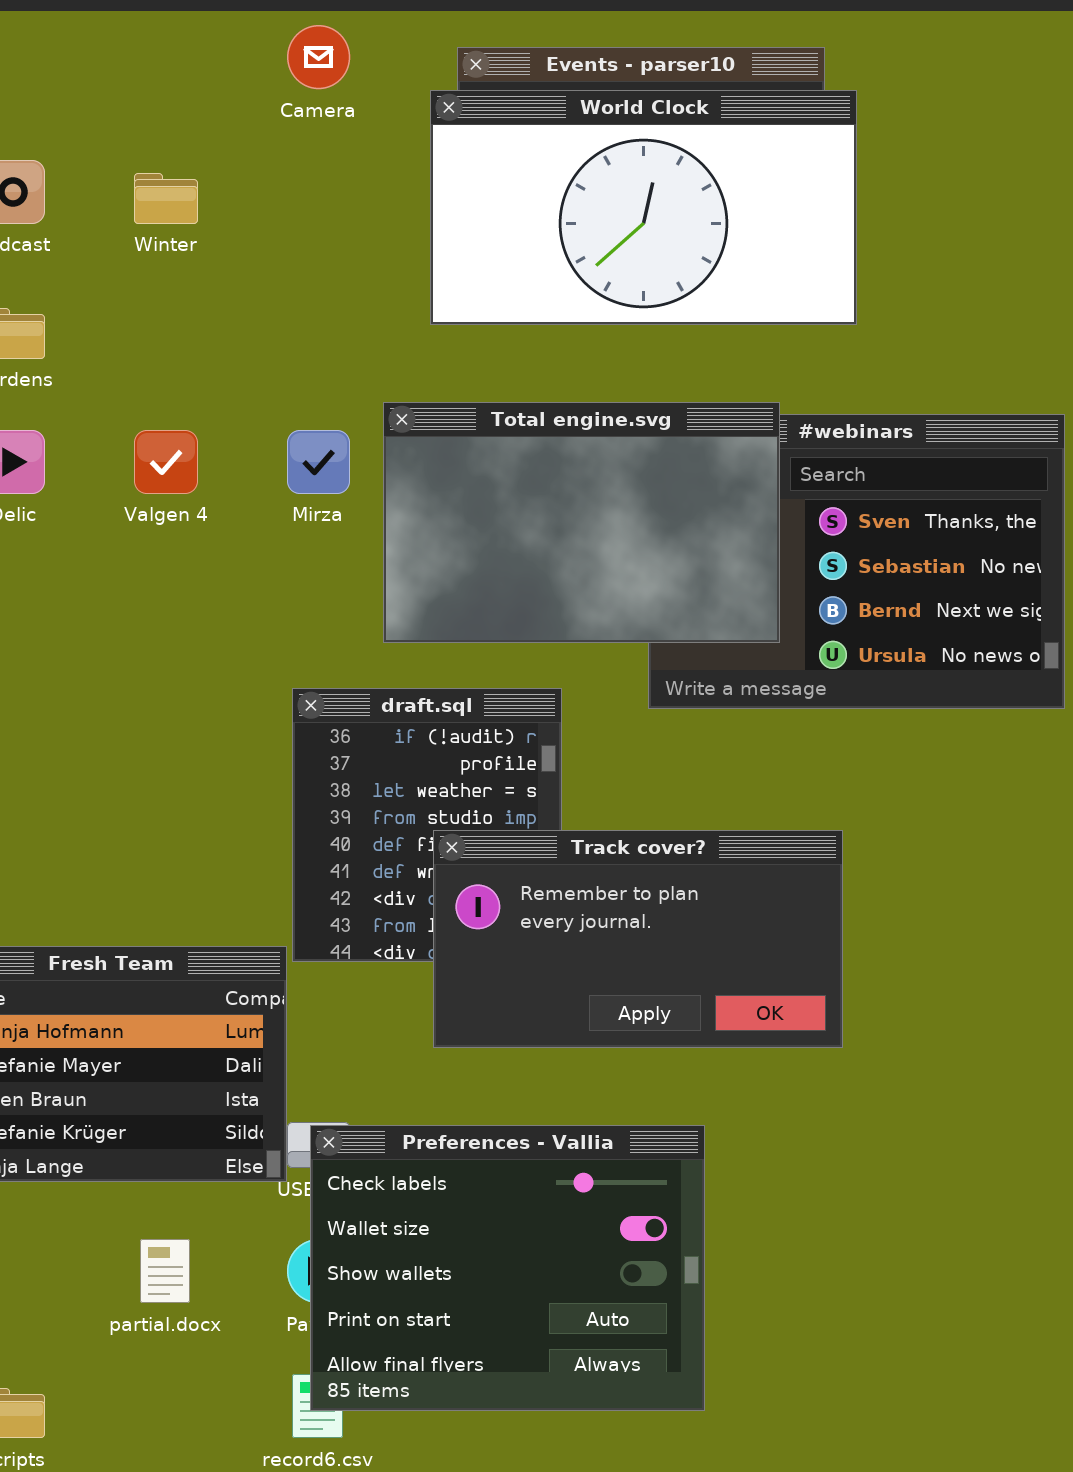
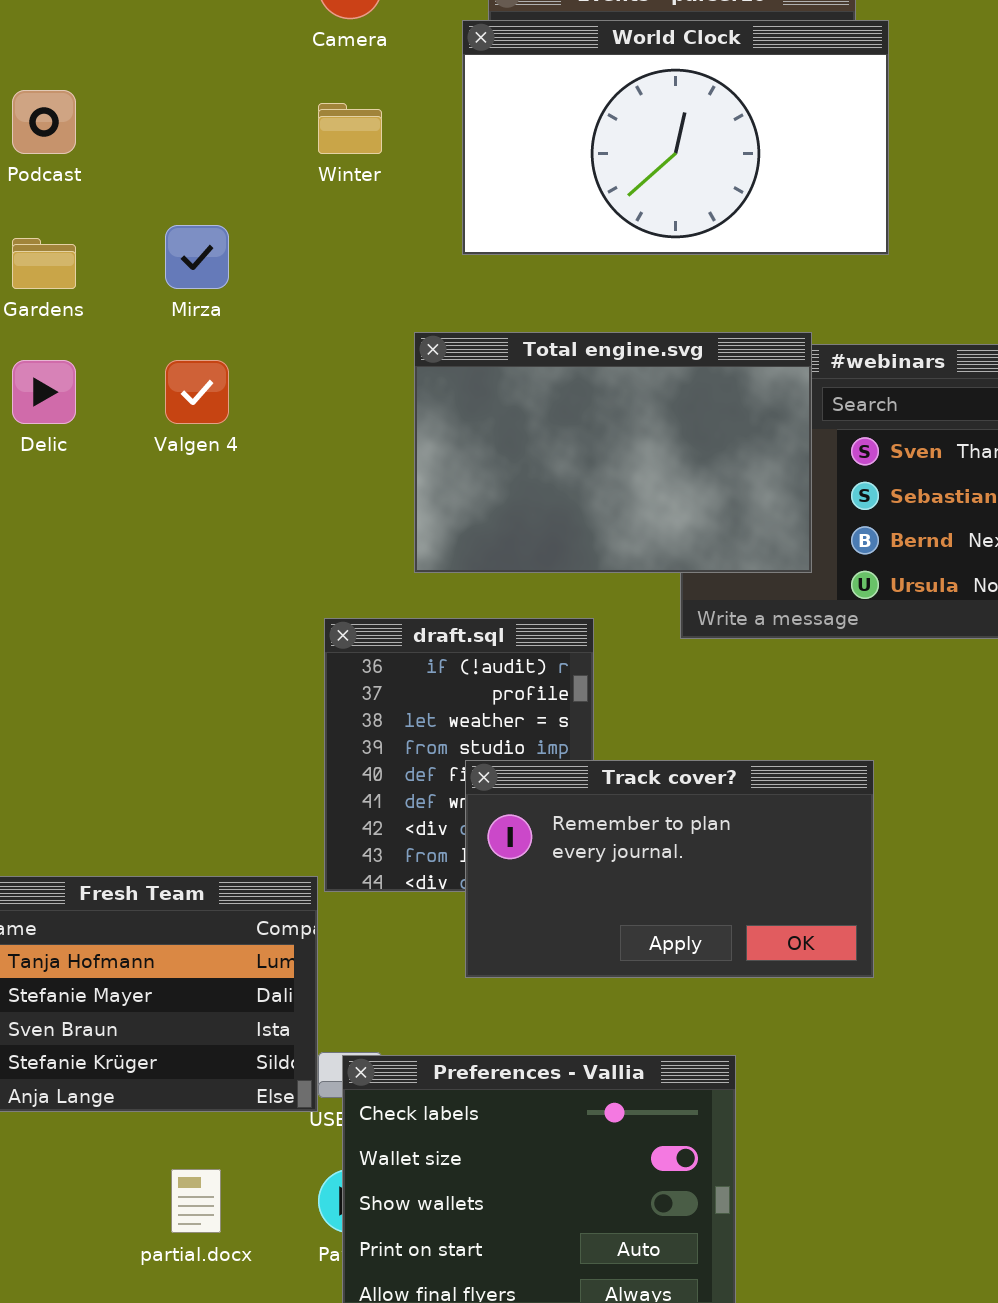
Winter: [134,173,198,224] -> [318,103,382,154], moved
Mirza: [287,430,350,494] -> [165,225,229,289], moved

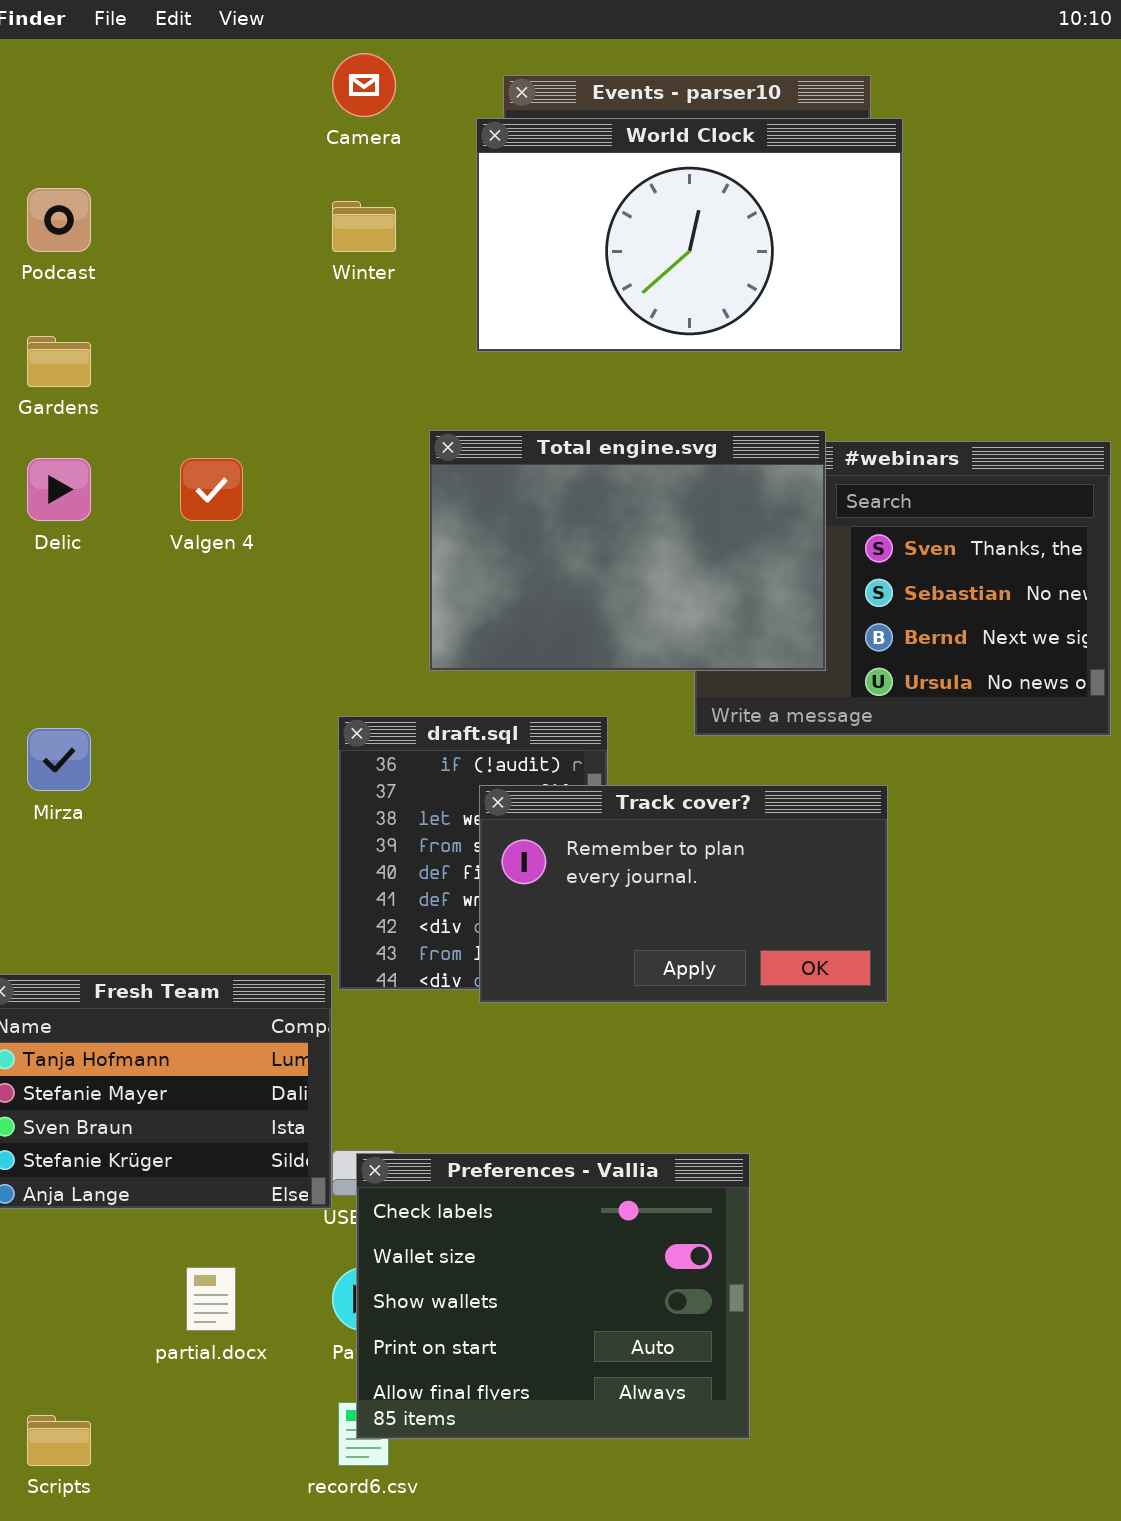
Mirza: [165,225,229,289] -> [27,728,91,791], moved
Track cover?: [465,760,874,978] -> [479,785,888,1003], moved

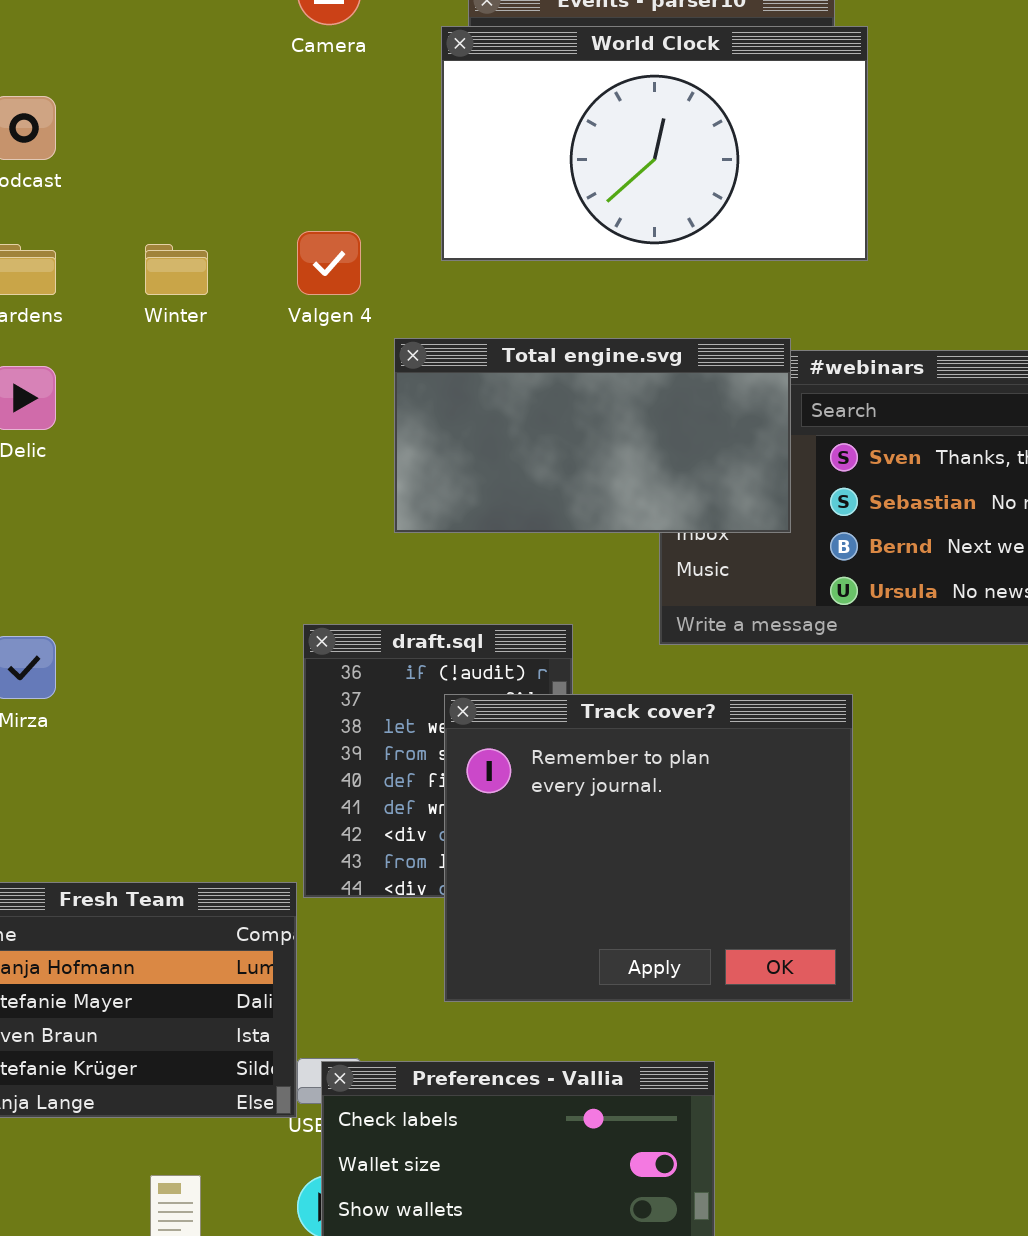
Winter: [332,201,396,252] -> [145,244,208,295], moved
Total engine.svg: [429,430,826,671] -> [394,338,791,533], resized
Valgen 4: [180,458,243,521] -> [297,231,361,295], moved
Track cover?: [479,785,888,1003] -> [444,694,853,1002], resized

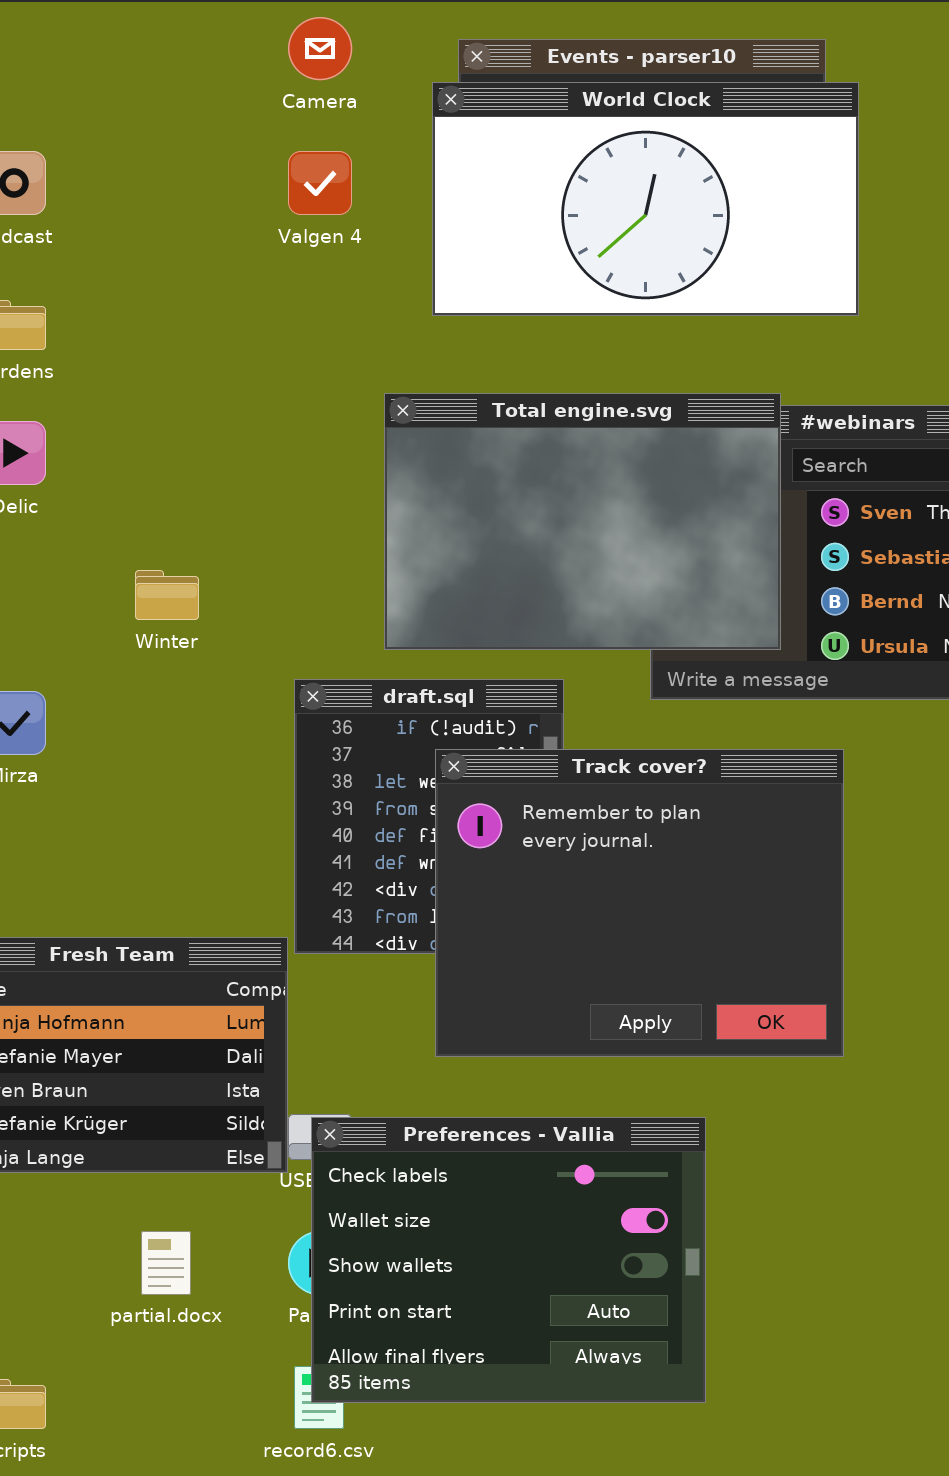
Valgen 4: [297,231,361,295] -> [288,151,352,215], moved
Winter: [145,244,208,295] -> [135,570,199,620], moved
Total engine.svg: [394,338,791,533] -> [384,393,781,650], resized

